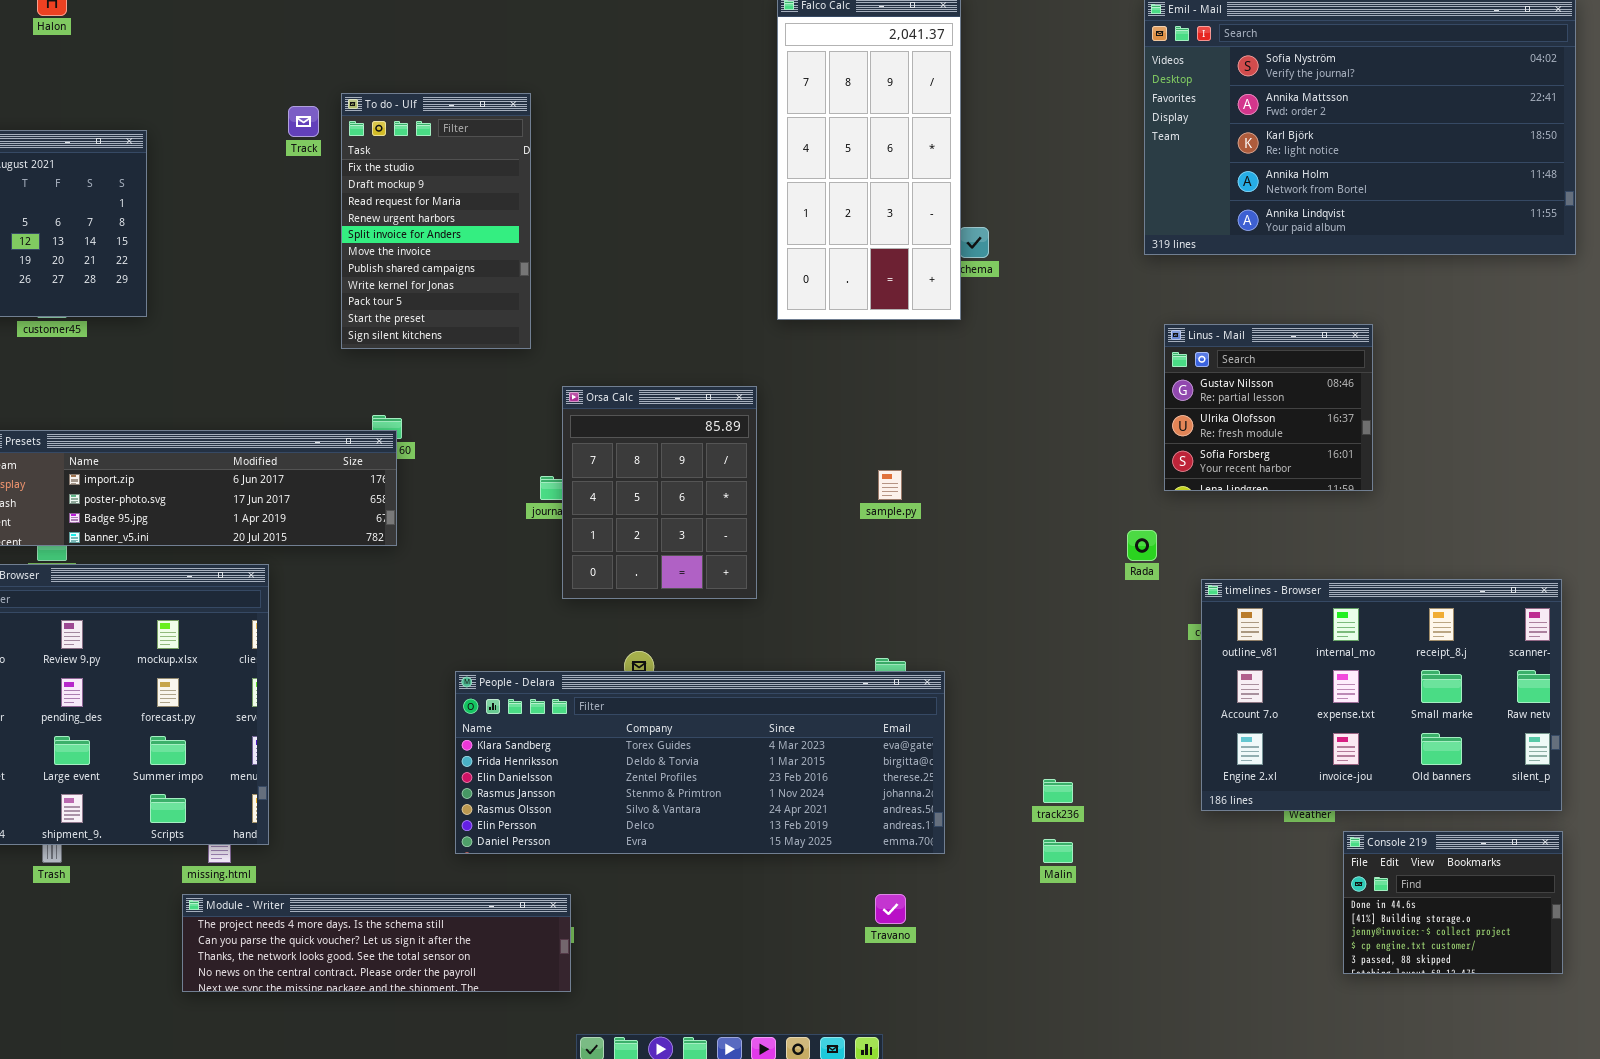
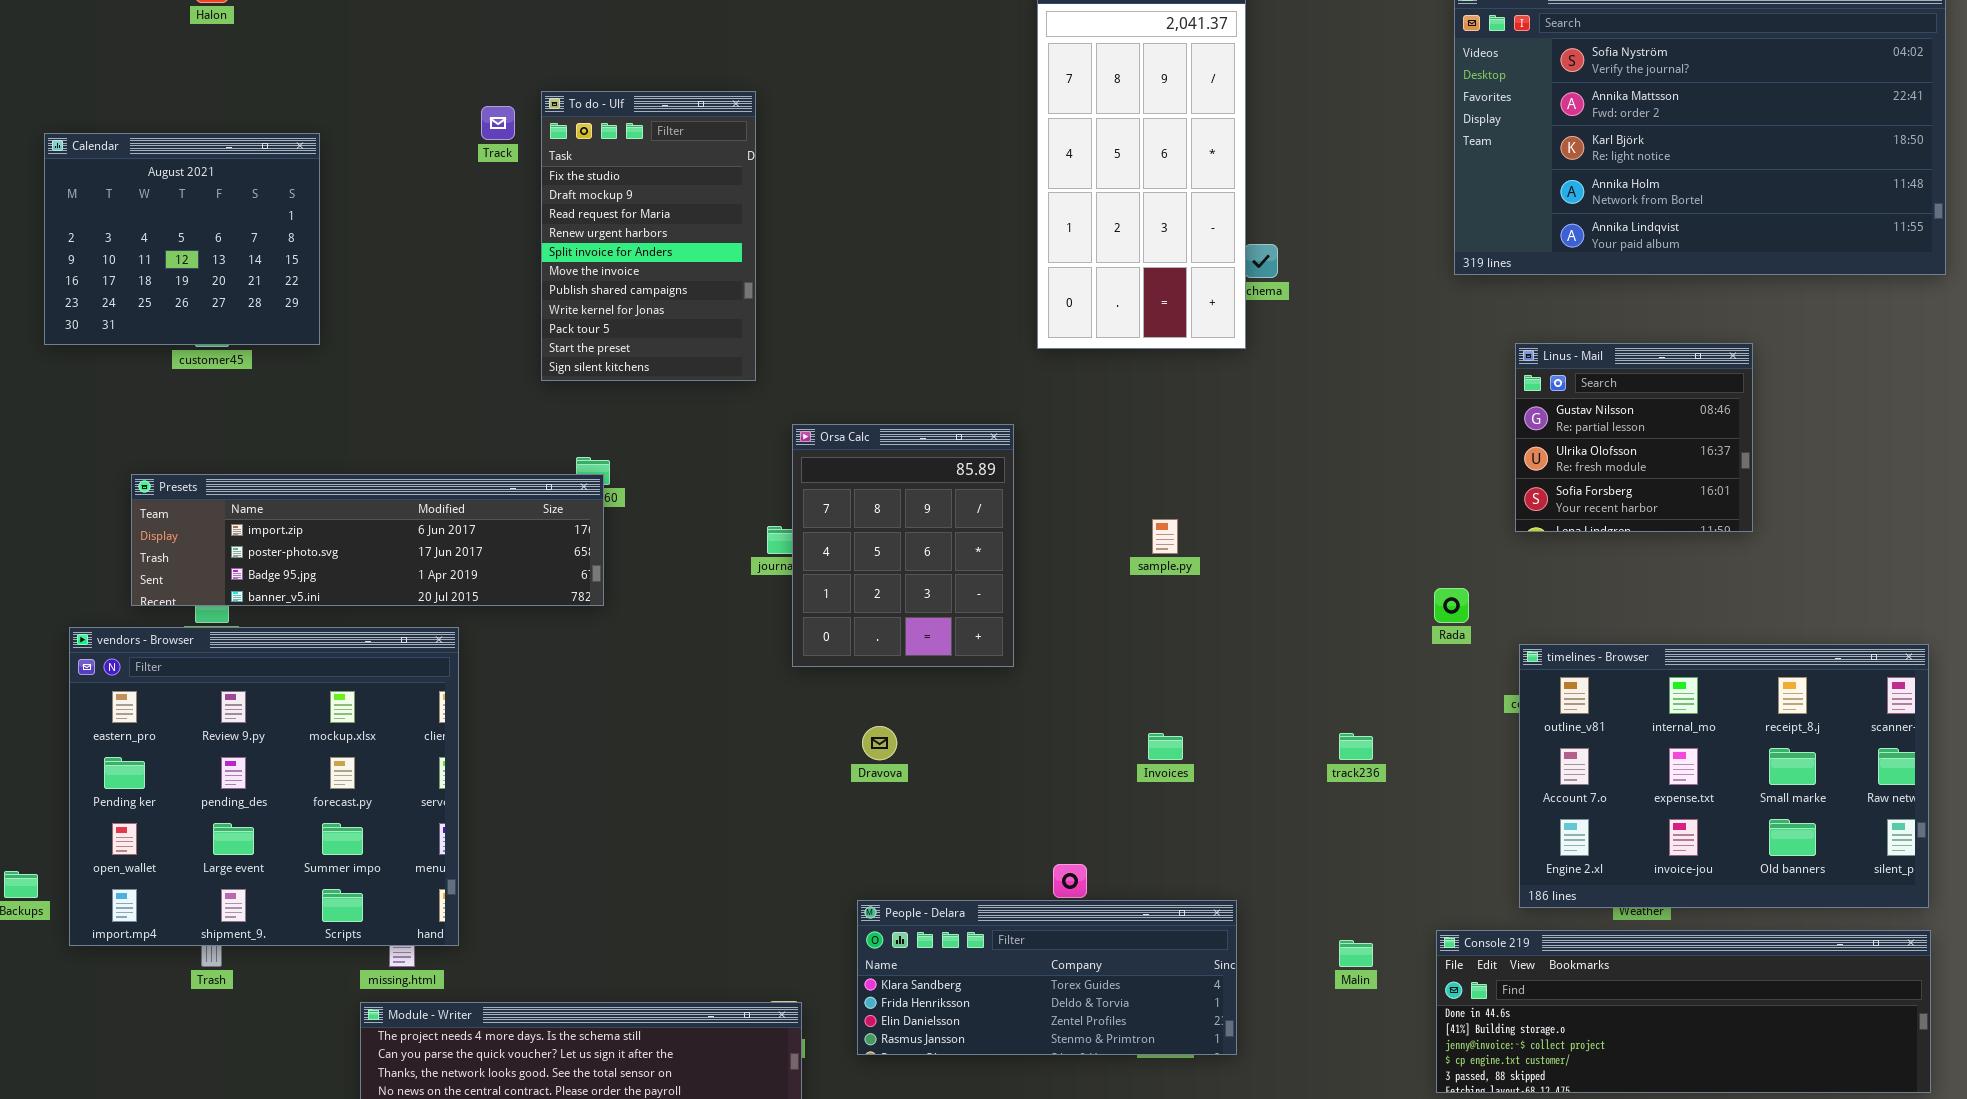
Linus - Mail: [1164,324,1373,491] -> [1515,343,1753,532], moved
People - Delara: [455,671,945,854] -> [857,900,1237,1055], moved, resized
track236: [1043,779,1073,803] -> [1339,733,1373,760], moved
Console 219: [1343,831,1563,974] -> [1436,930,1931,1093], resized

